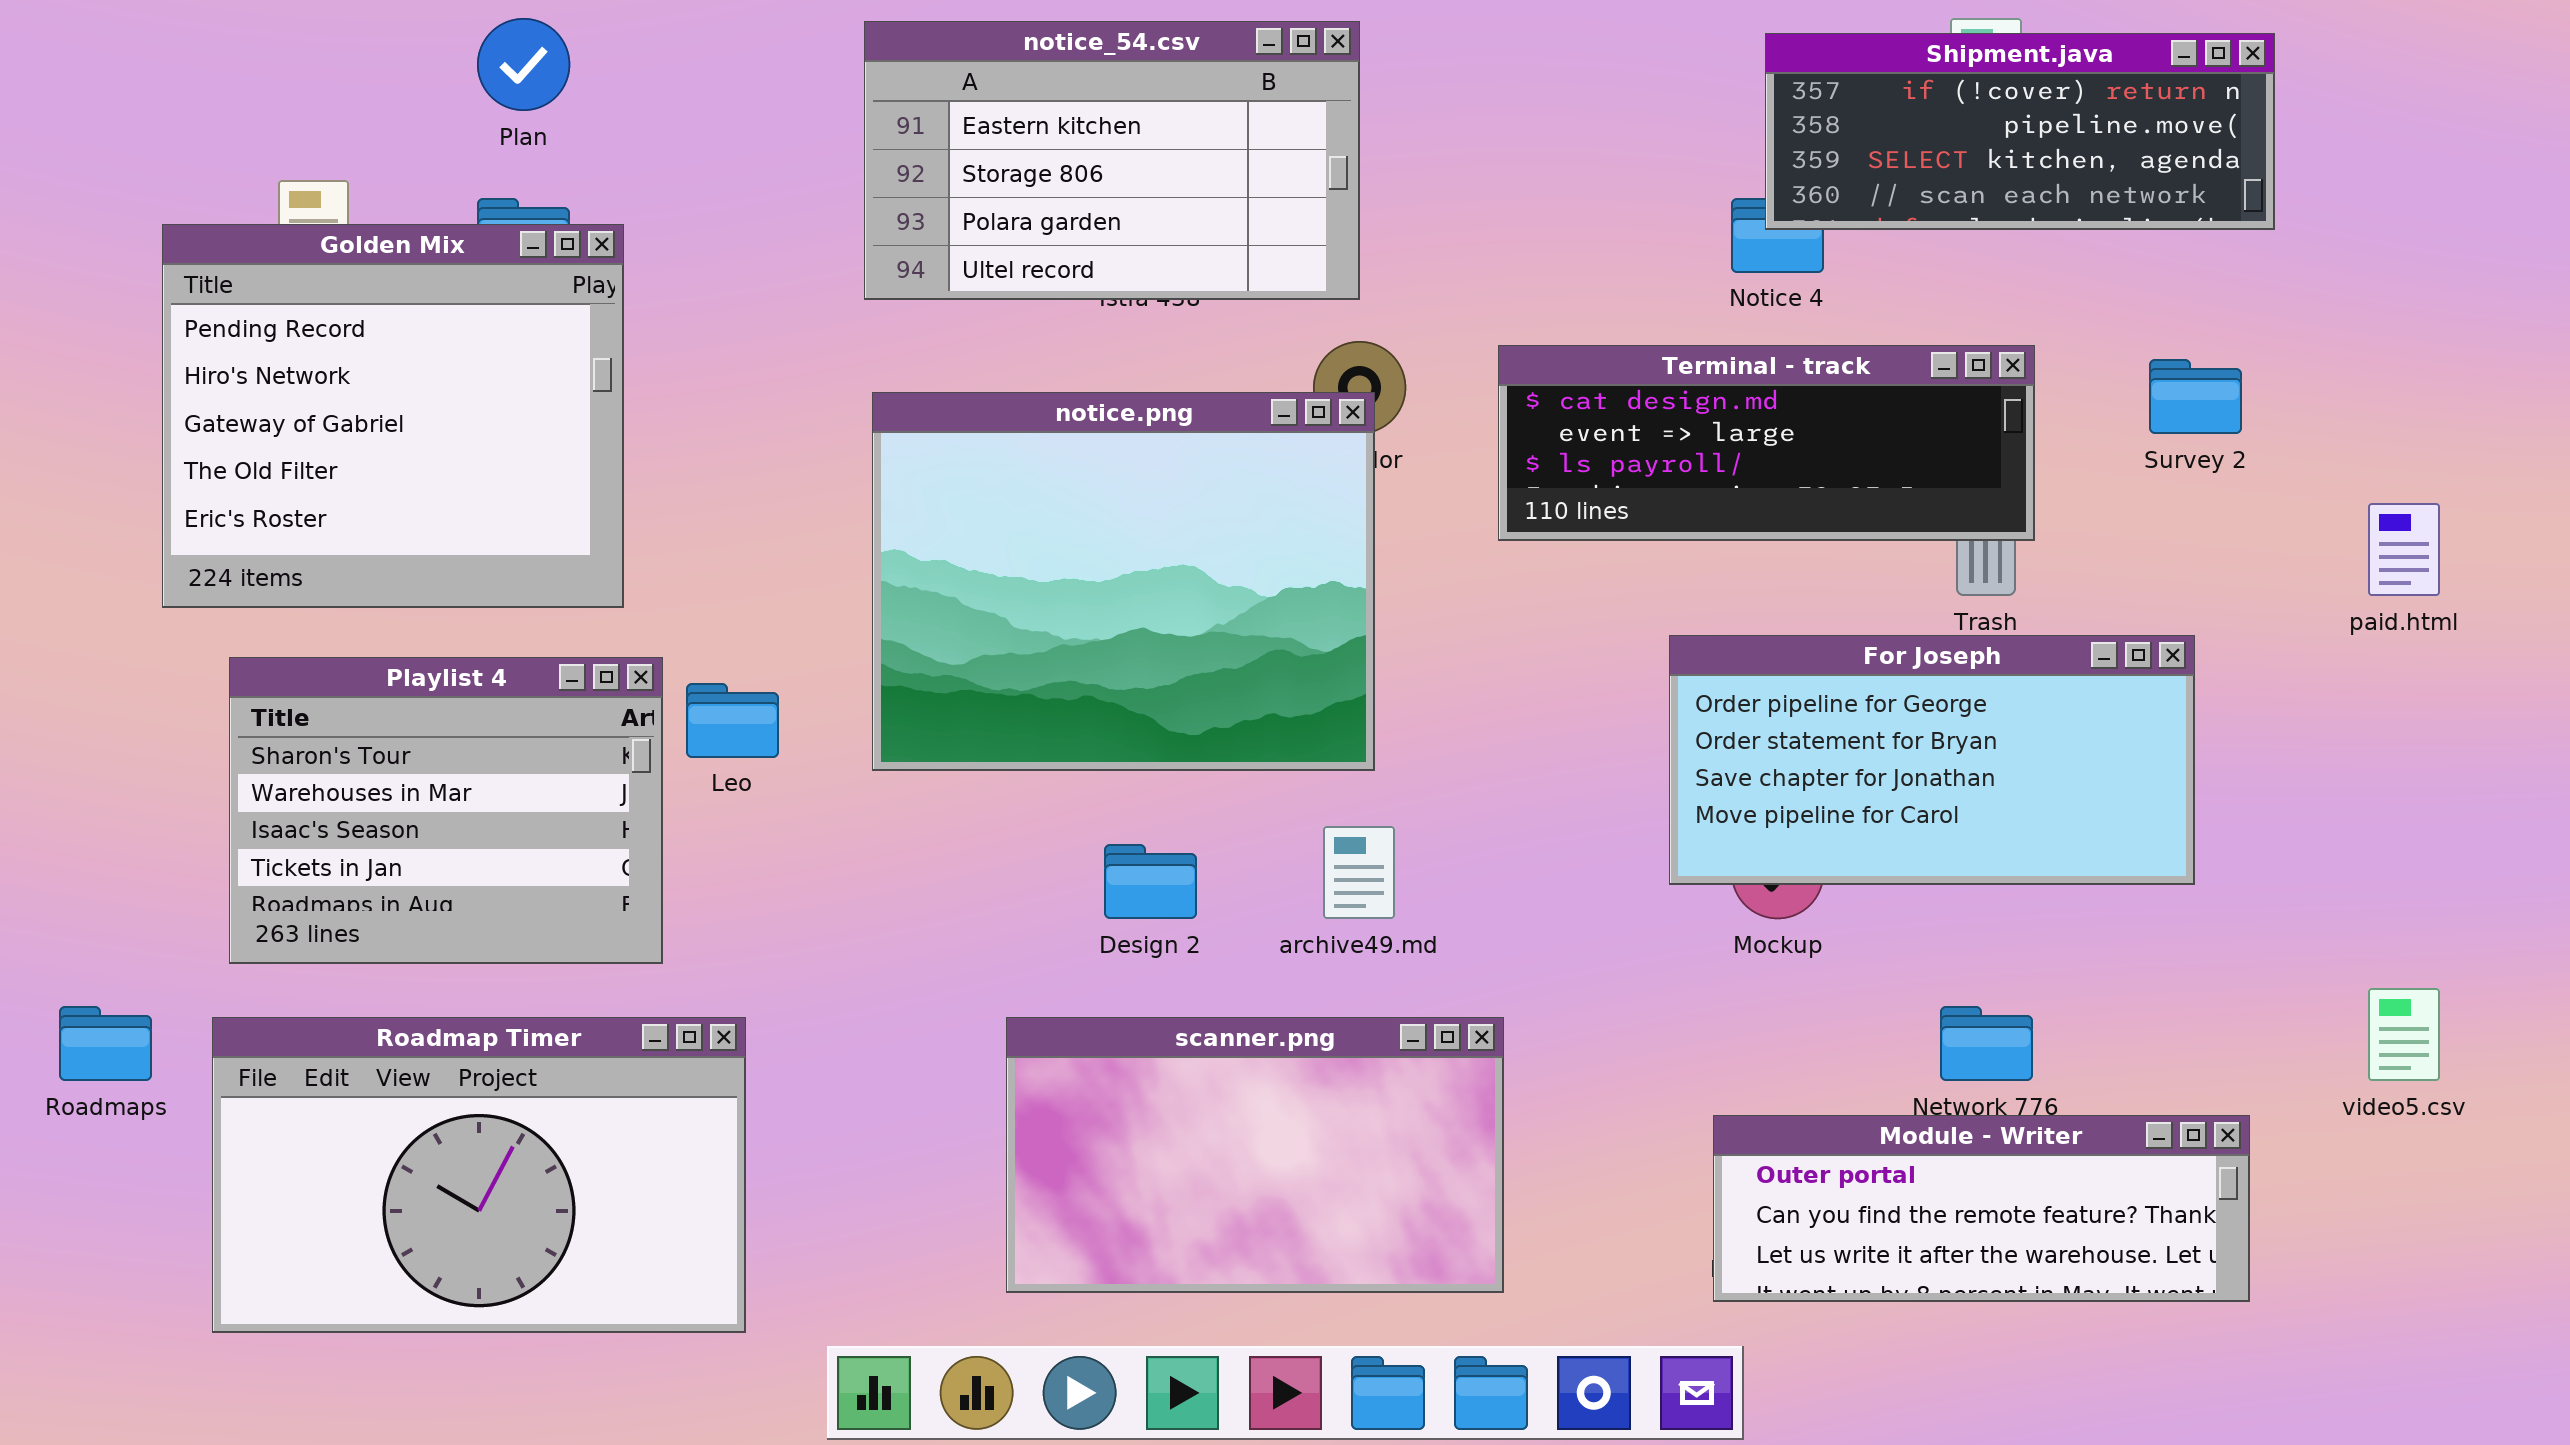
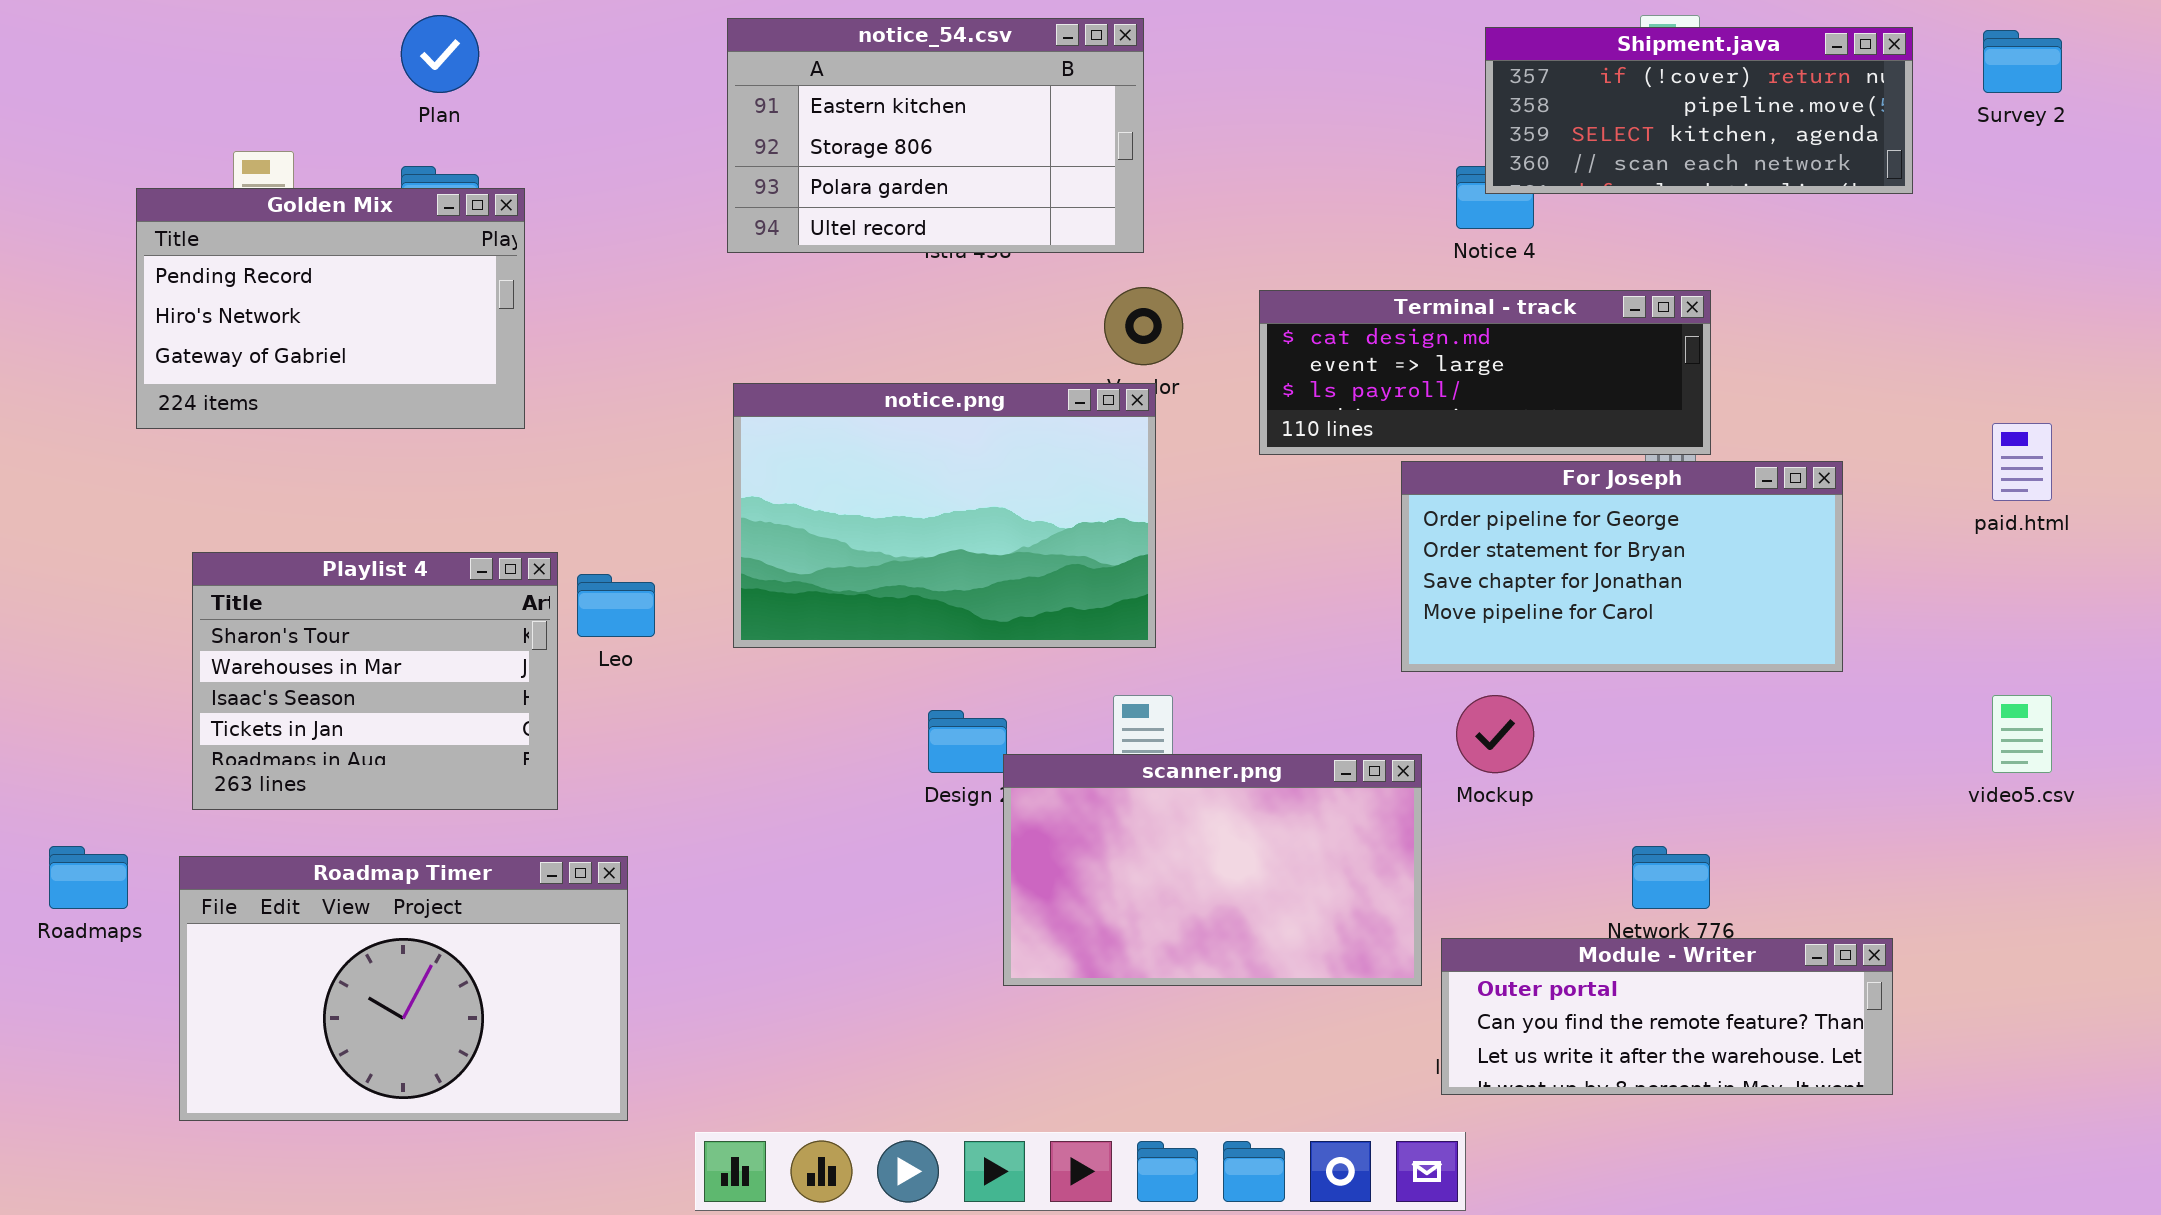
Golden Mix: [162,224,624,608] -> [136,188,525,429], resized
Survey 2: [2149,359,2242,434] -> [1983,30,2062,93], moved
notice.png: [872,392,1375,771] -> [733,383,1156,648], resized
For Joseph: [1669,635,2195,885] -> [1401,461,1843,672], moved
video5.csv: [2368,988,2440,1081] -> [1992,695,2052,773], moved
scanner.png: [1006,1017,1504,1293] -> [1003,754,1422,986], moved

